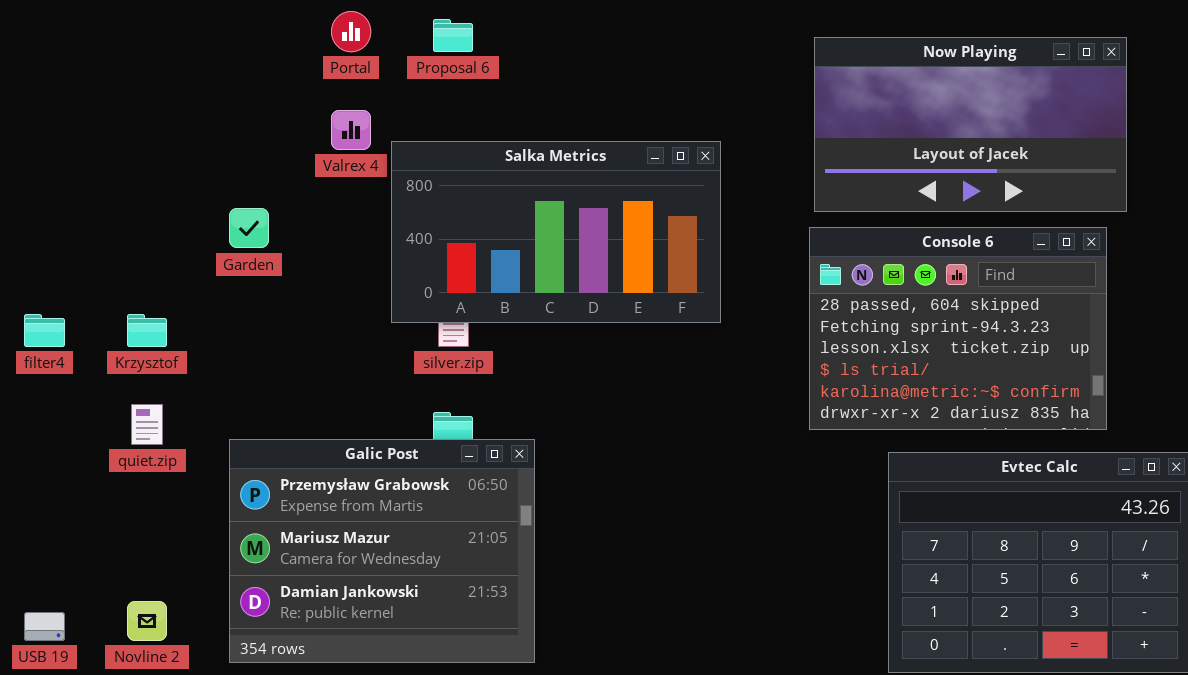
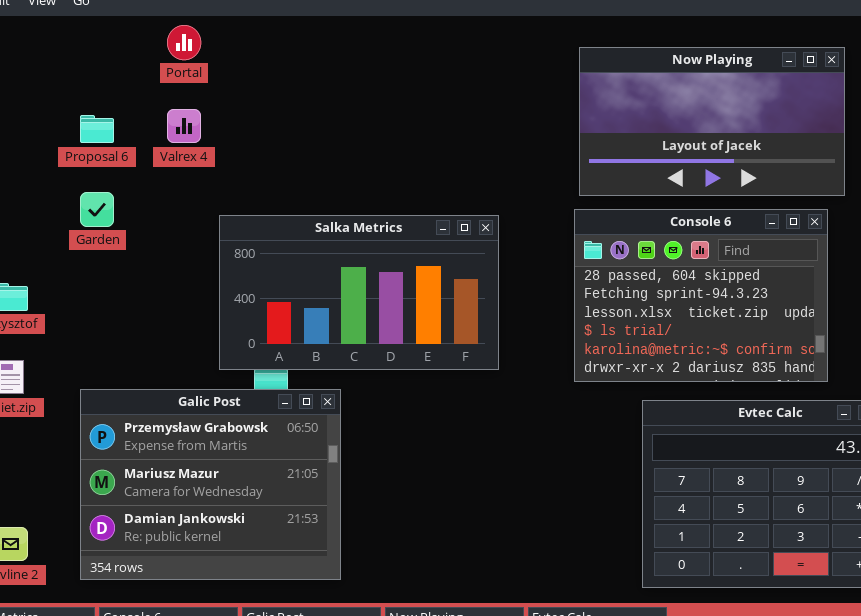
Proposal 6: [433,19,473,52] -> [80,115,114,143], moved
Salka Metrics: [391,141,721,323] -> [219,215,499,370], moved

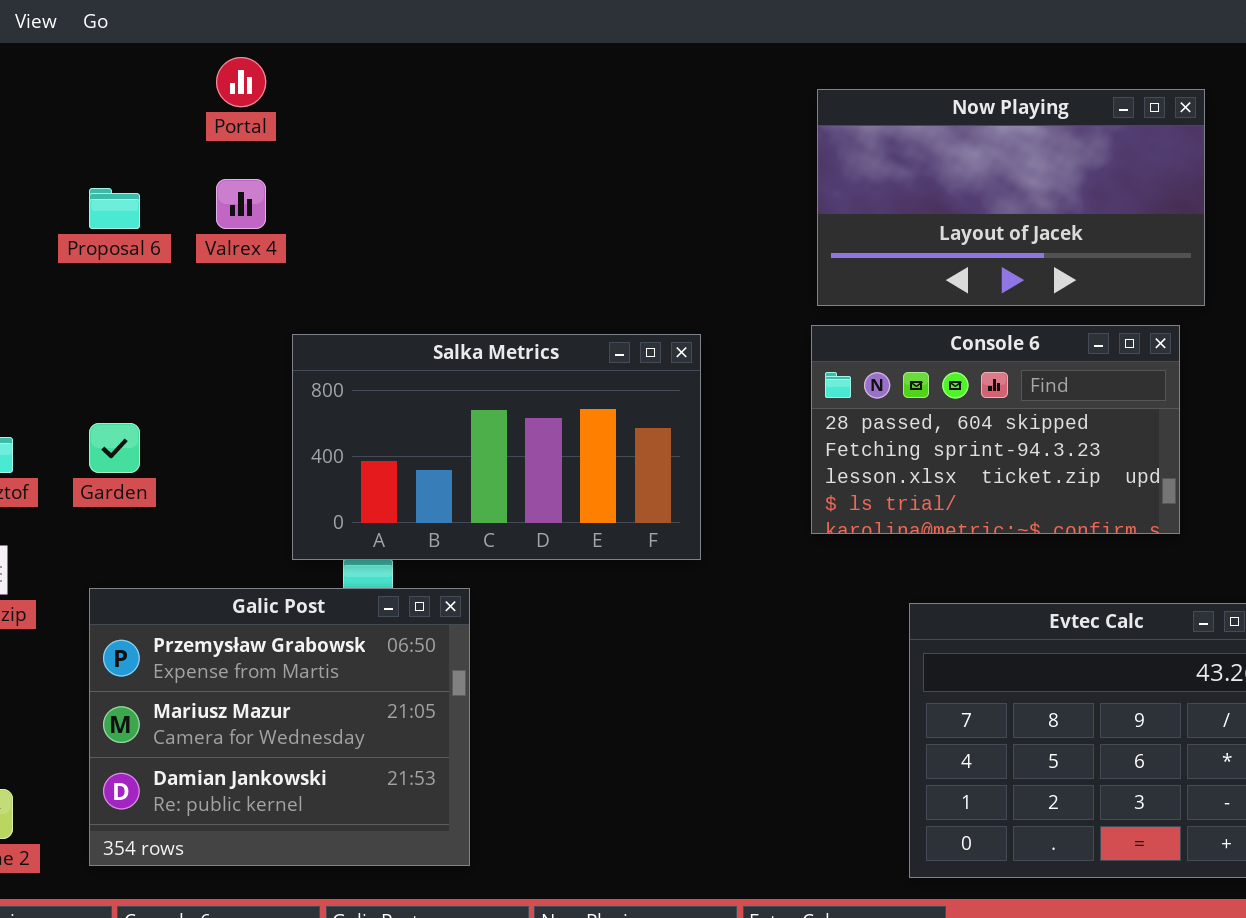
Garden: [80,192,114,227] -> [89,423,140,473], moved
Console 6: [574,209,828,382] -> [811,325,1180,534], resized

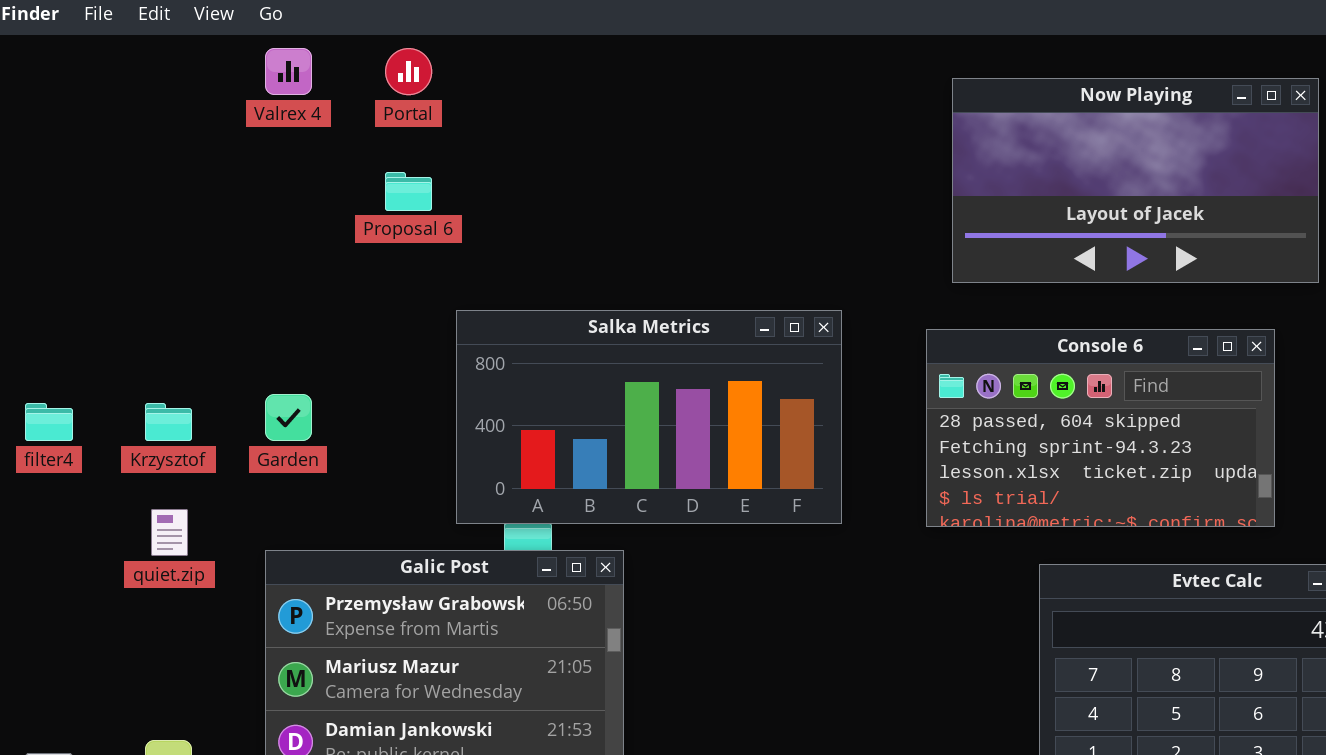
Valrex 4: [216,179,266,229] -> [265,48,312,95], moved
Proposal 6: [89,188,140,229] -> [385,172,432,211], moved
Console 6: [811,325,1180,534] -> [926,329,1275,527], moved

